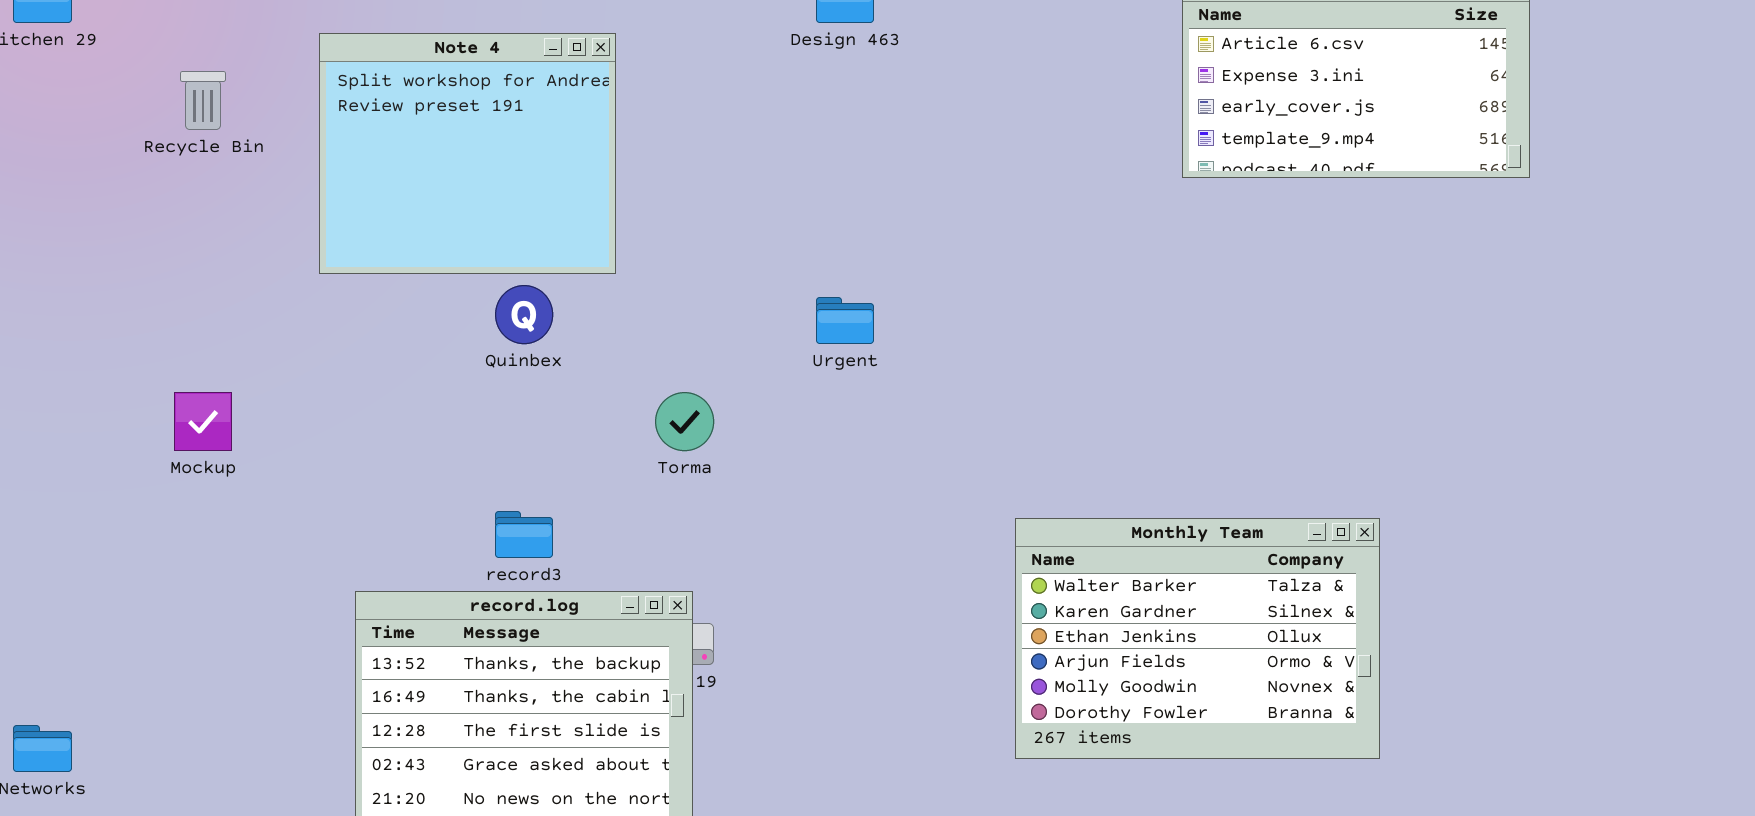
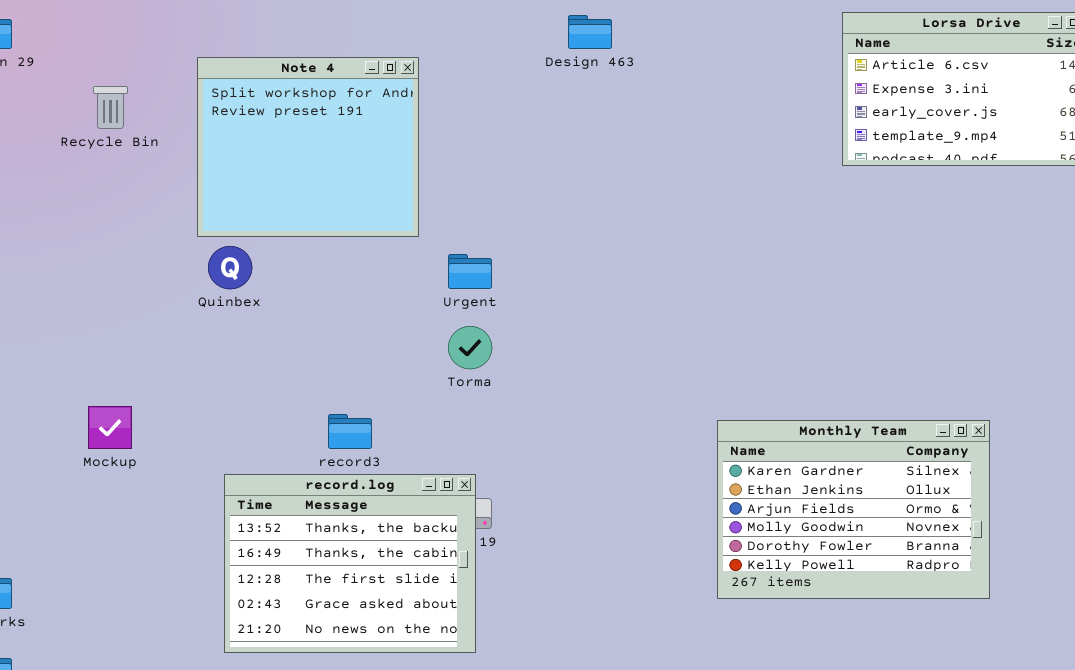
Quinbex: [495,285,553,344] -> [208,246,252,289], moved
Urgent: [816,297,874,344] -> [448,254,492,289], moved
Mockup: [174,392,232,451] -> [88,406,132,449], moved
Monthly Team: [1015,518,1380,759] -> [717,420,990,599], scrolled down 1 row

